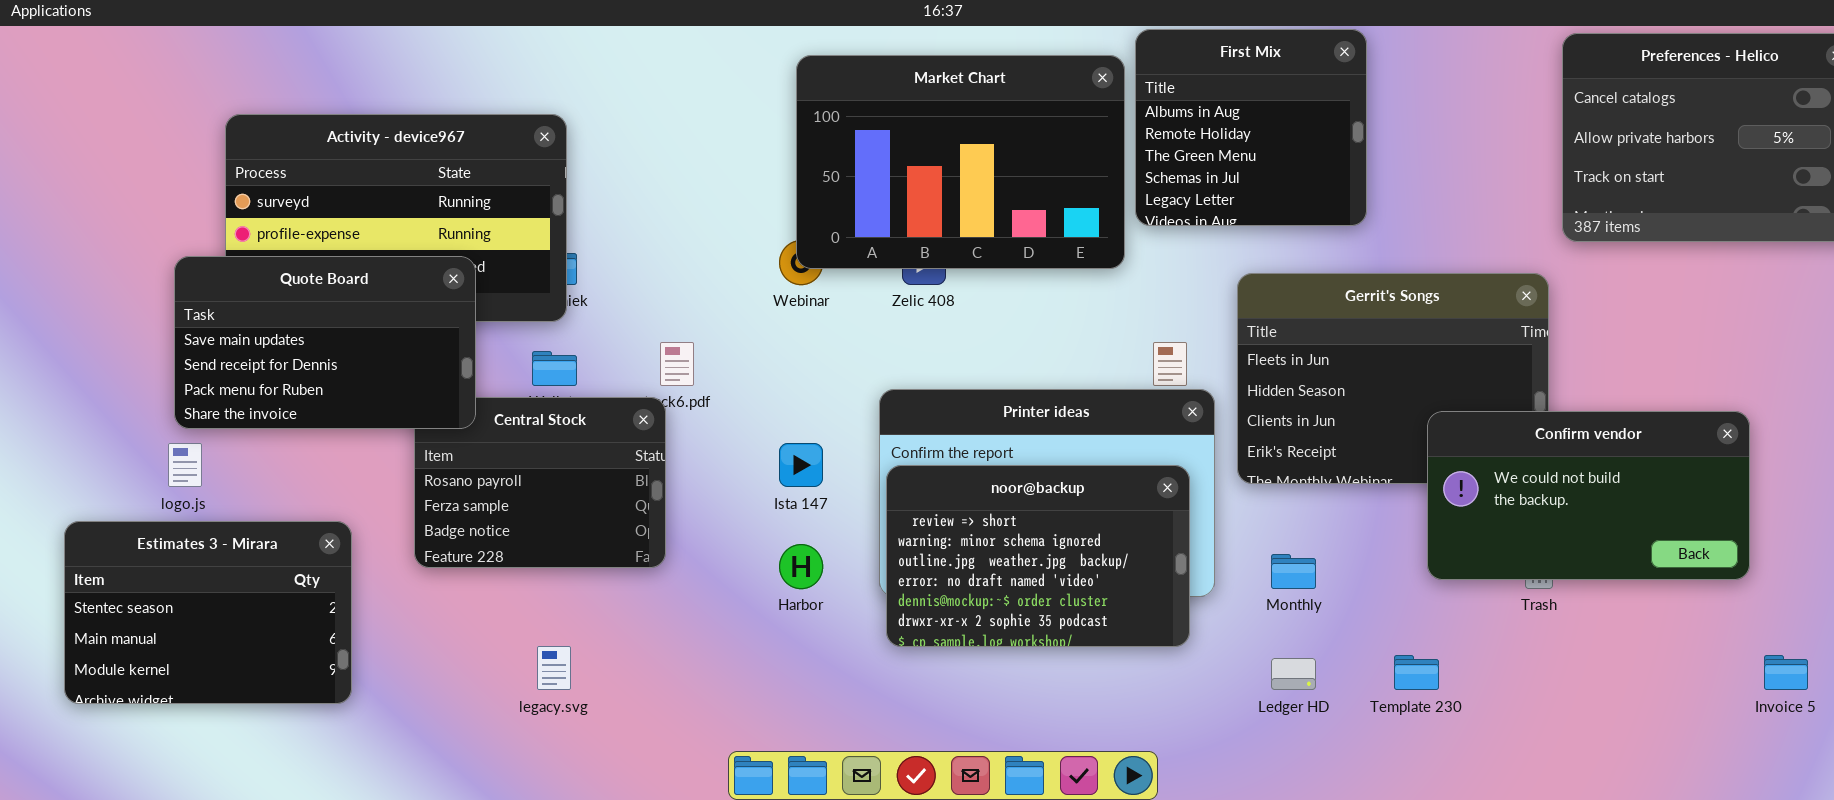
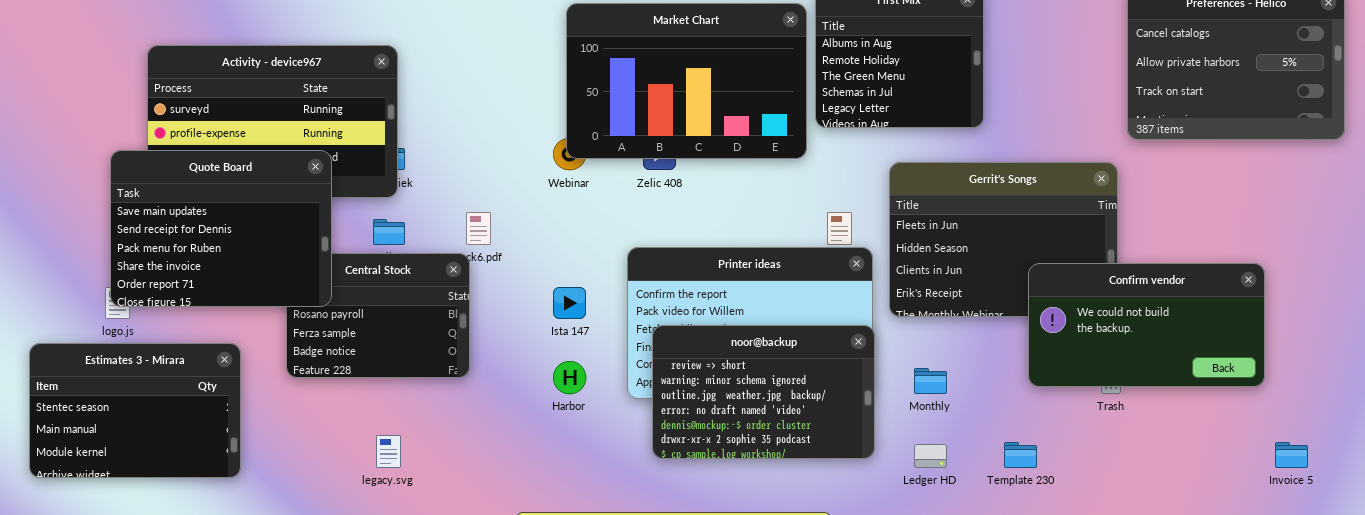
Quote Board: [174,256,476,429] -> [110,150,332,307], resized
noor@backup: [886,465,1190,647] -> [652,325,875,459], moved

